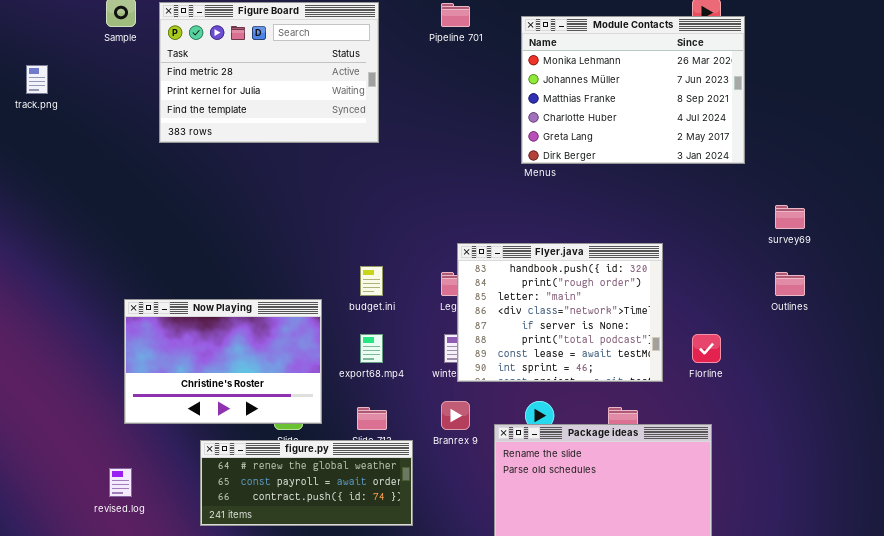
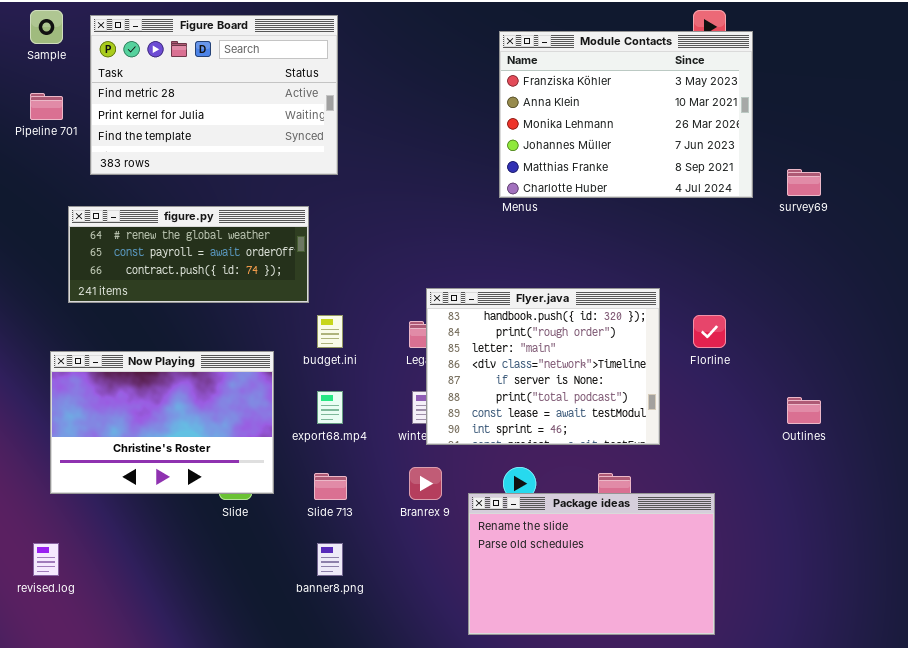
Pipeline 701: [441,3,470,27] -> [30,93,63,120], moved
Module Contacts: [521,16,745,164] -> [499,31,753,198], scrolled up 2 rows
survey69: [775,205,805,229] -> [787,169,821,196], moved
Outlines: [775,272,805,296] -> [787,397,821,424], moved
Florline: [692,334,721,363] -> [693,315,726,348], moved
figure.py: [200,440,413,526] -> [68,206,309,303], moved

